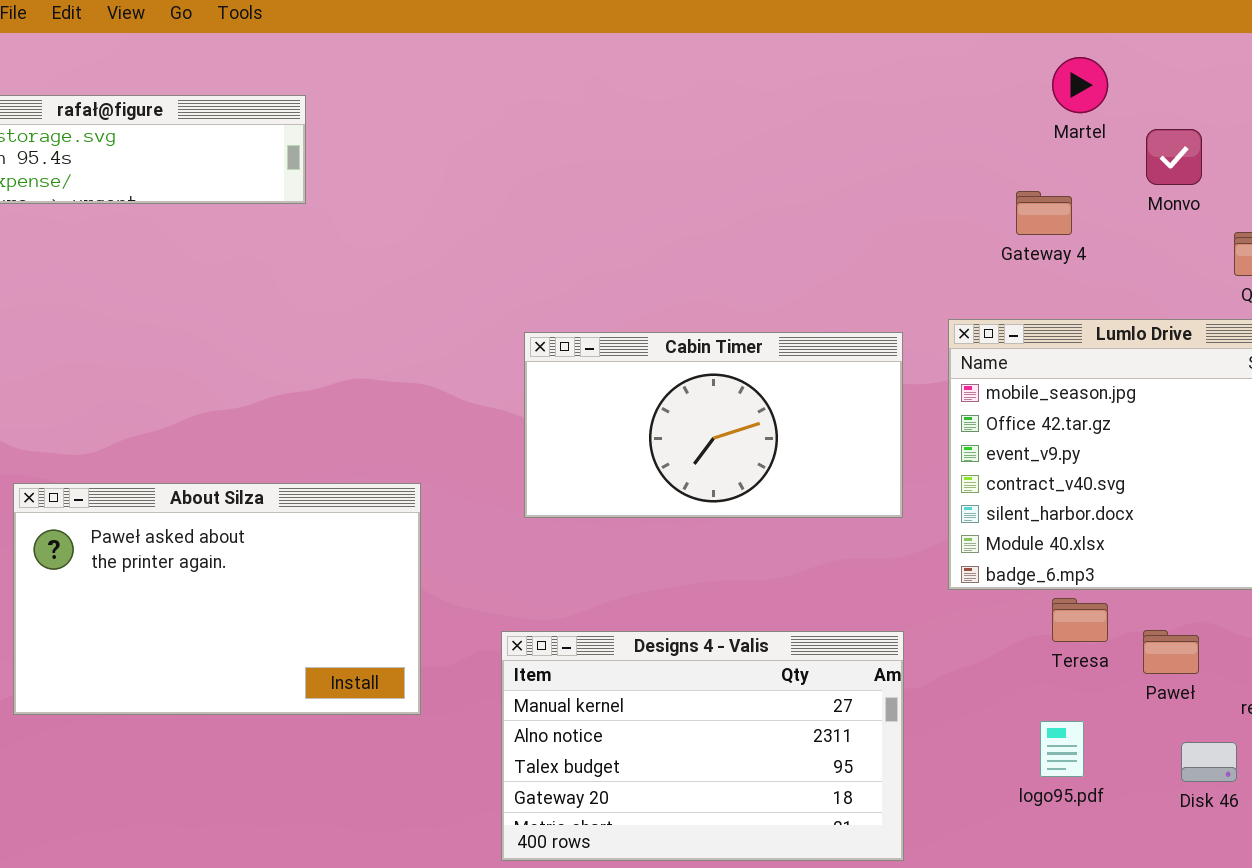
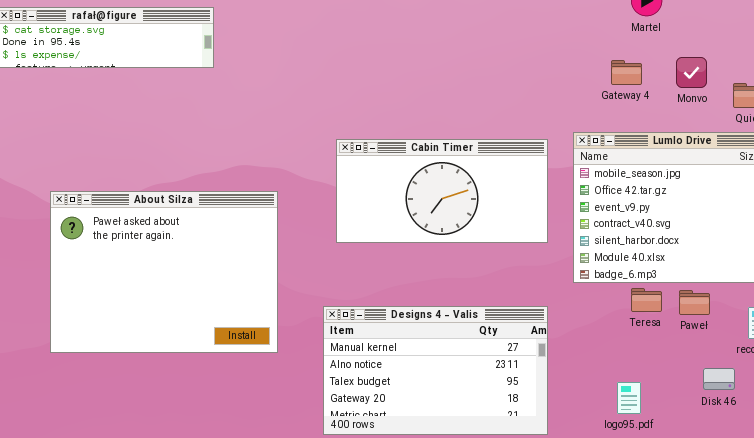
Monvo: [1146,129,1202,185] -> [676,57,707,88], moved
About Silza: [13,483,421,715] -> [50,191,278,353], resized
Paweł: [1143,630,1199,674] -> [679,290,710,315], moved
logo95.pdf: [1040,721,1084,777] -> [617,382,641,414], moved

